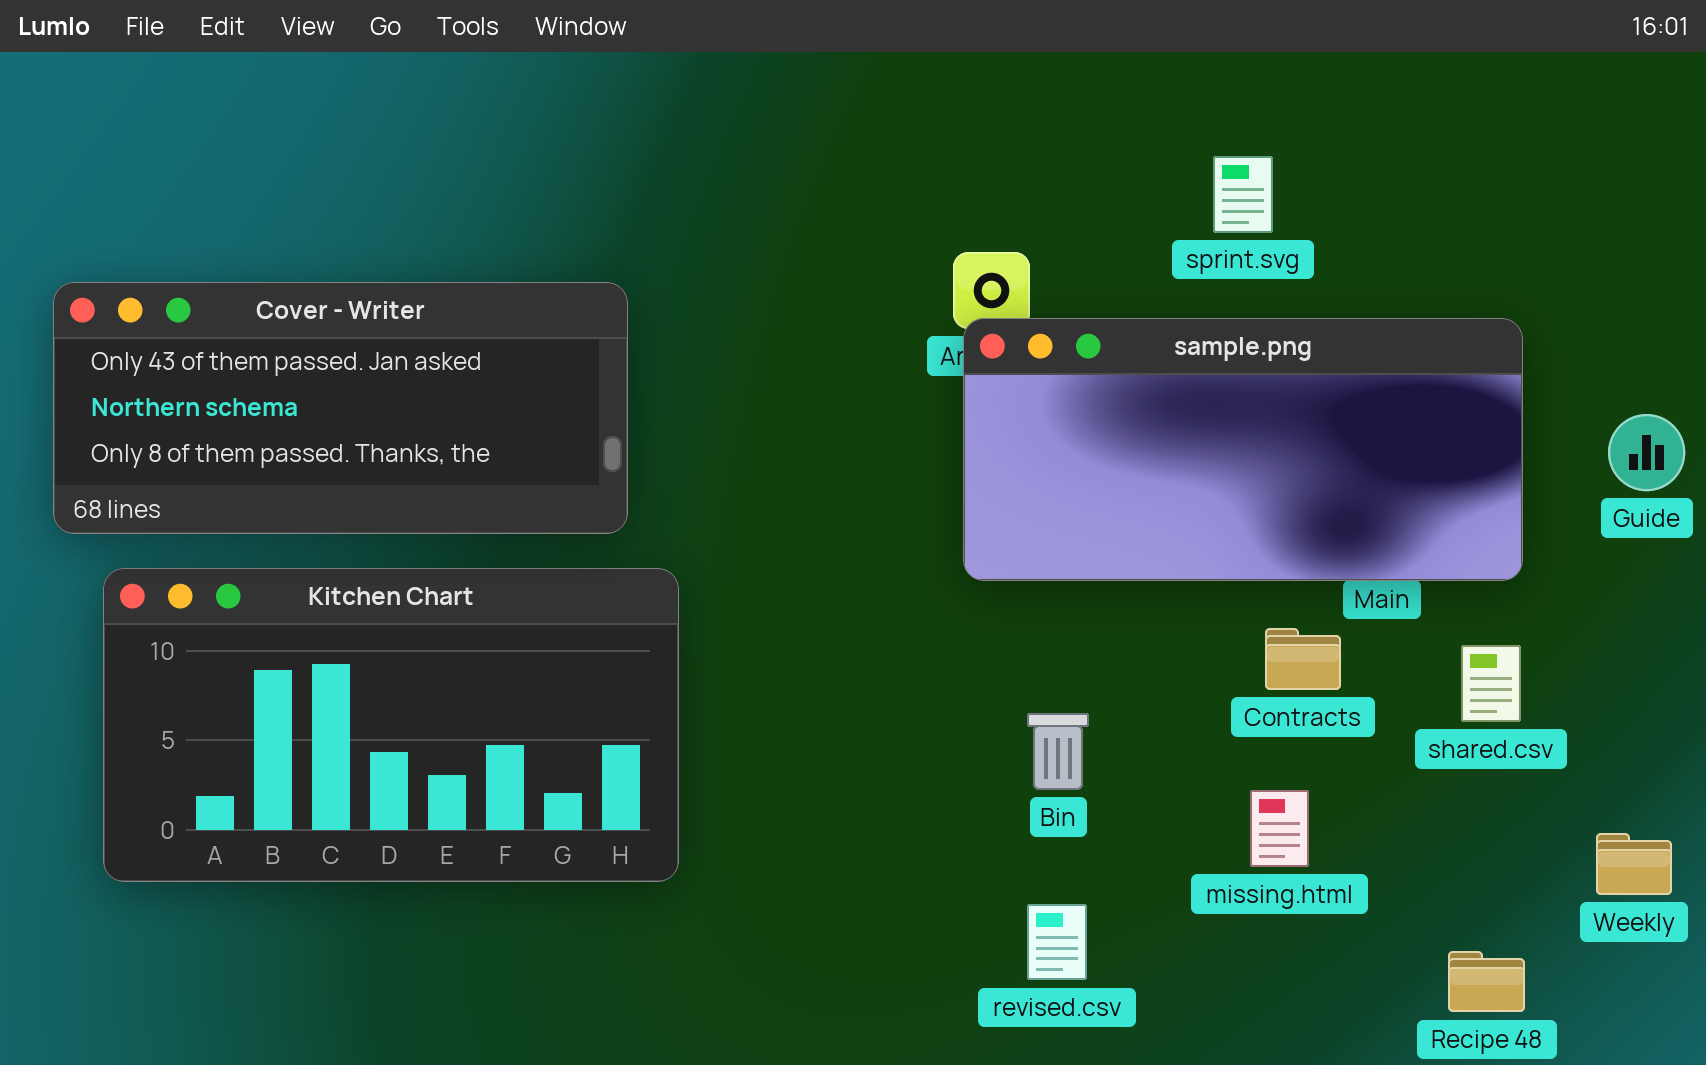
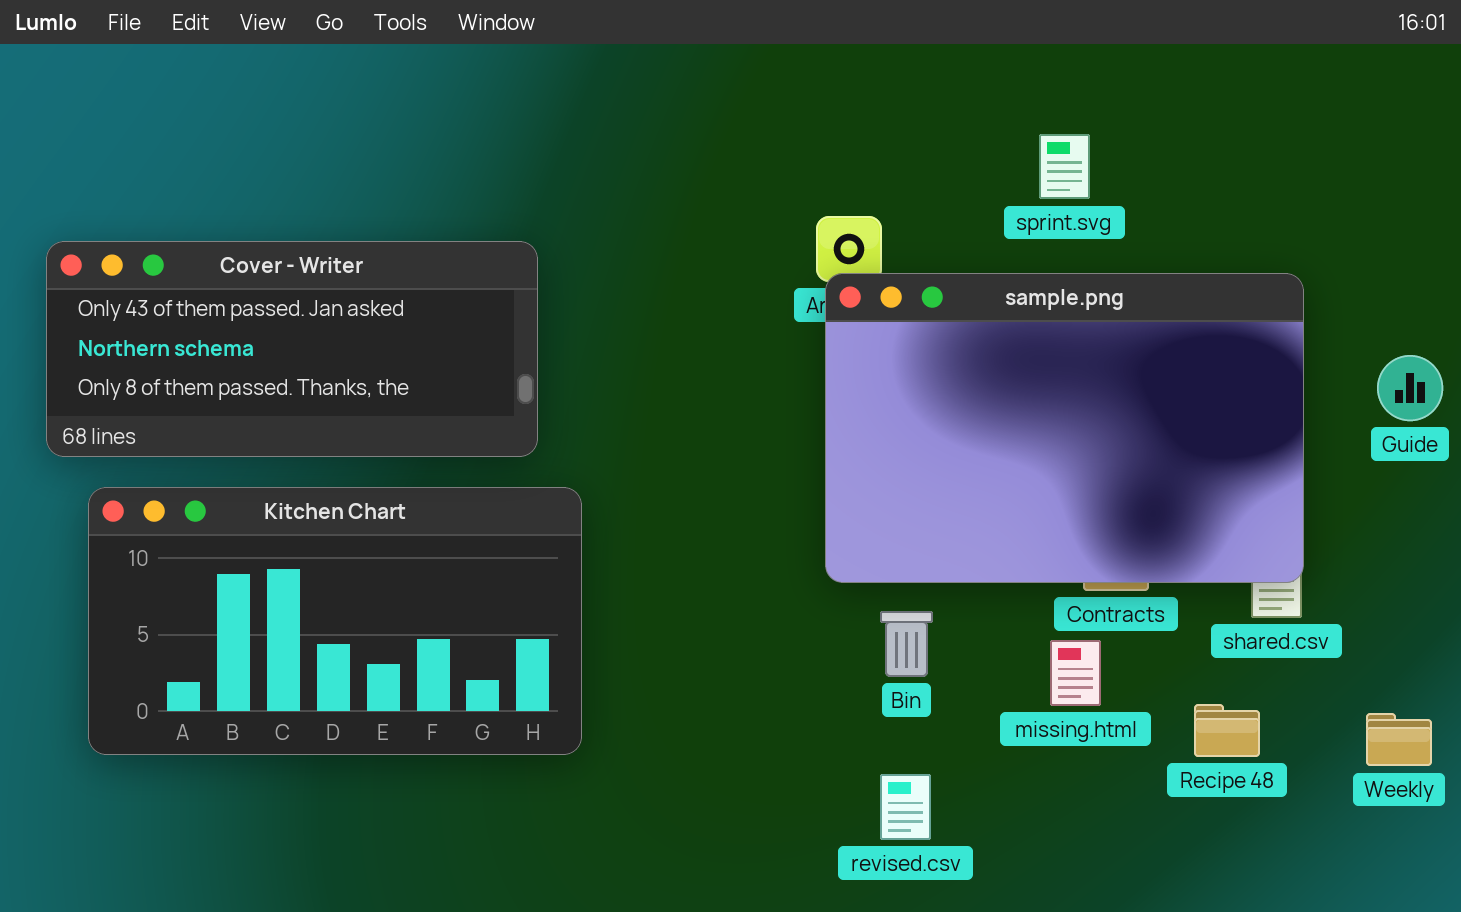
sample.png: [963,318,1523,581] -> [825,273,1304,583], resized
missing.html: [1250,790,1309,867] -> [1050,640,1101,706], moved
Recipe 48: [1448,951,1525,1012] -> [1194,704,1260,757], moved

